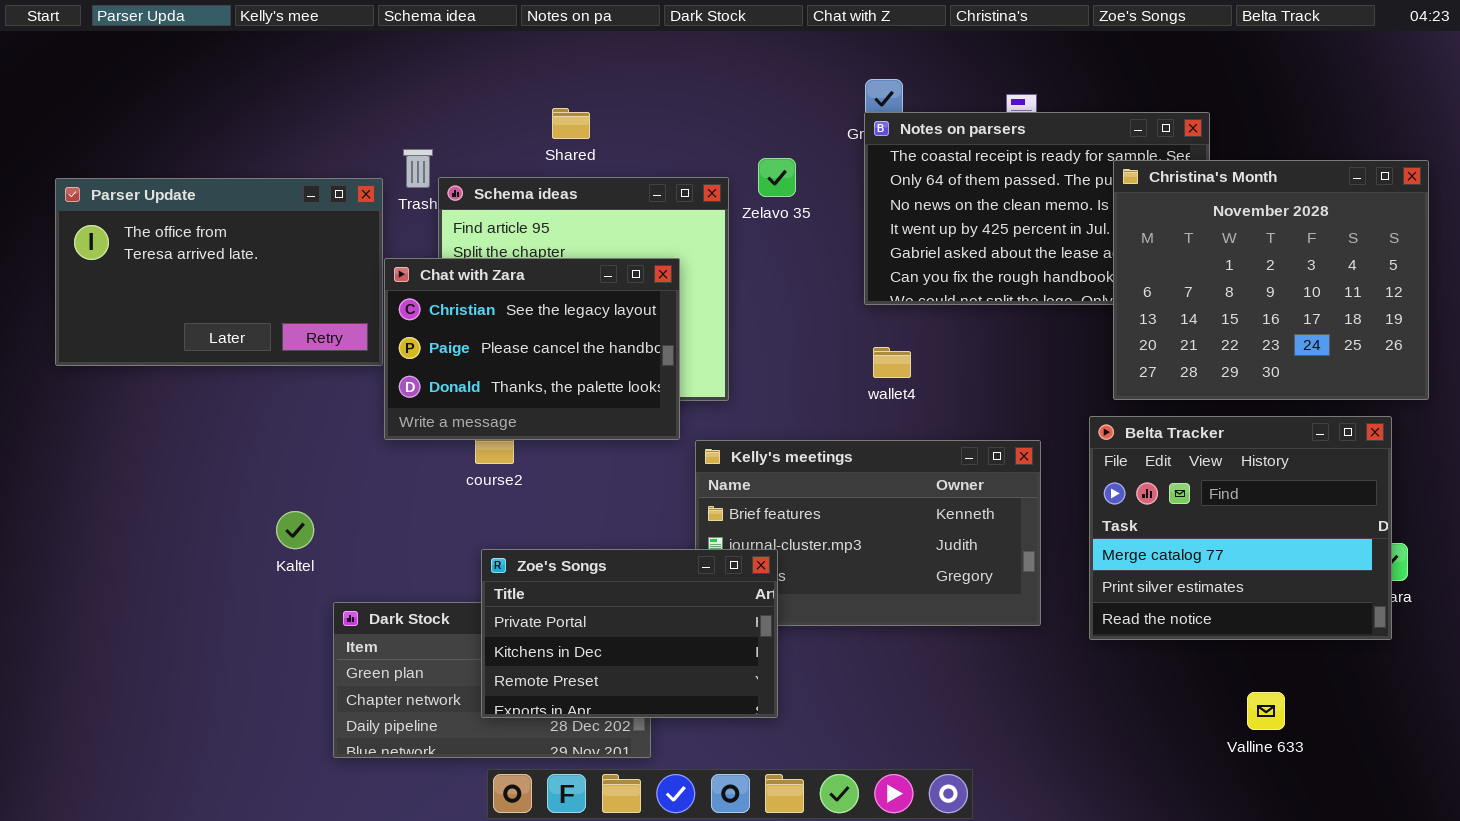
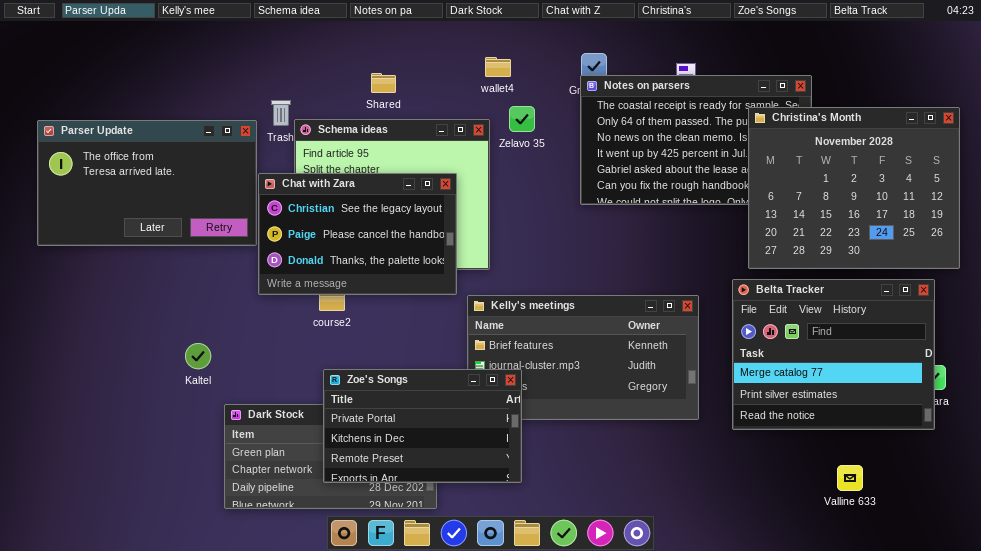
wallet4: [873,347,911,378] -> [485,57,511,77], moved

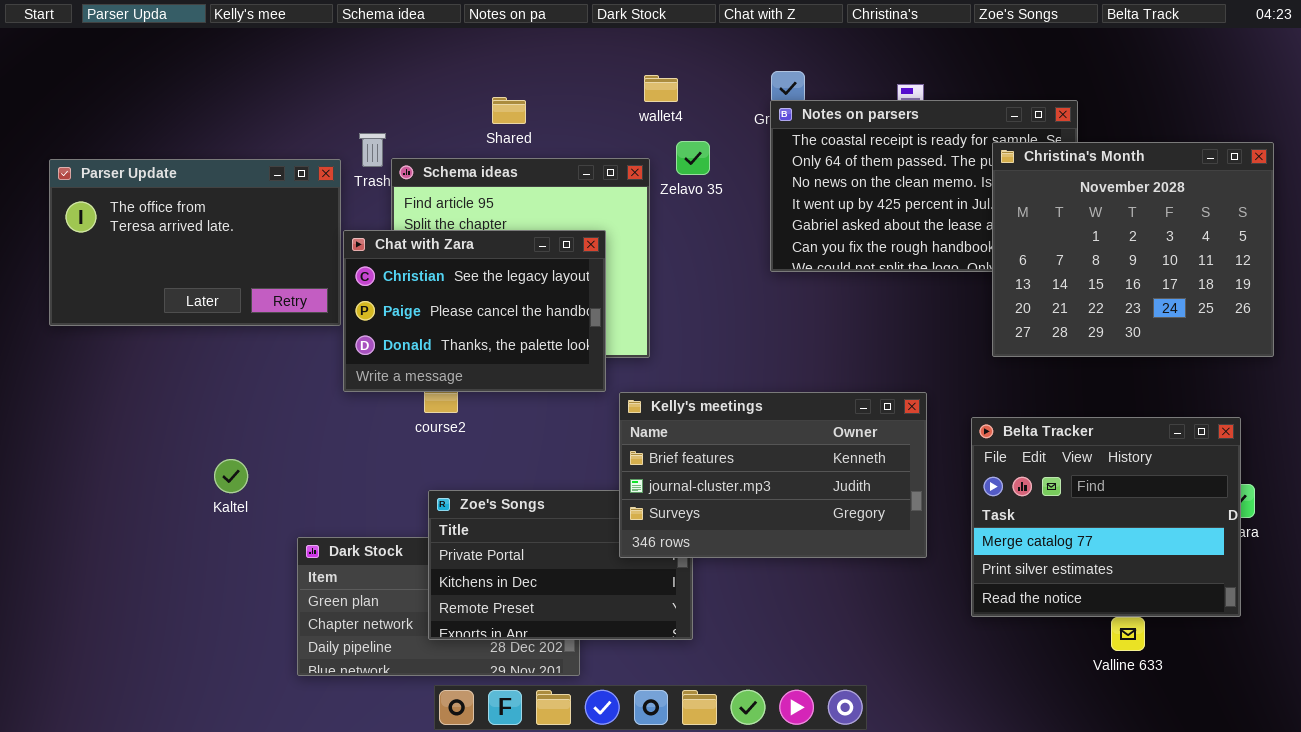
Belta Tracker: [732,279,935,430] -> [971,417,1241,617], moved
Kelly's meetings: [467,295,699,420] -> [619,392,927,558], raised
Kaltel: [185,343,211,369] -> [214,459,248,493], moved

